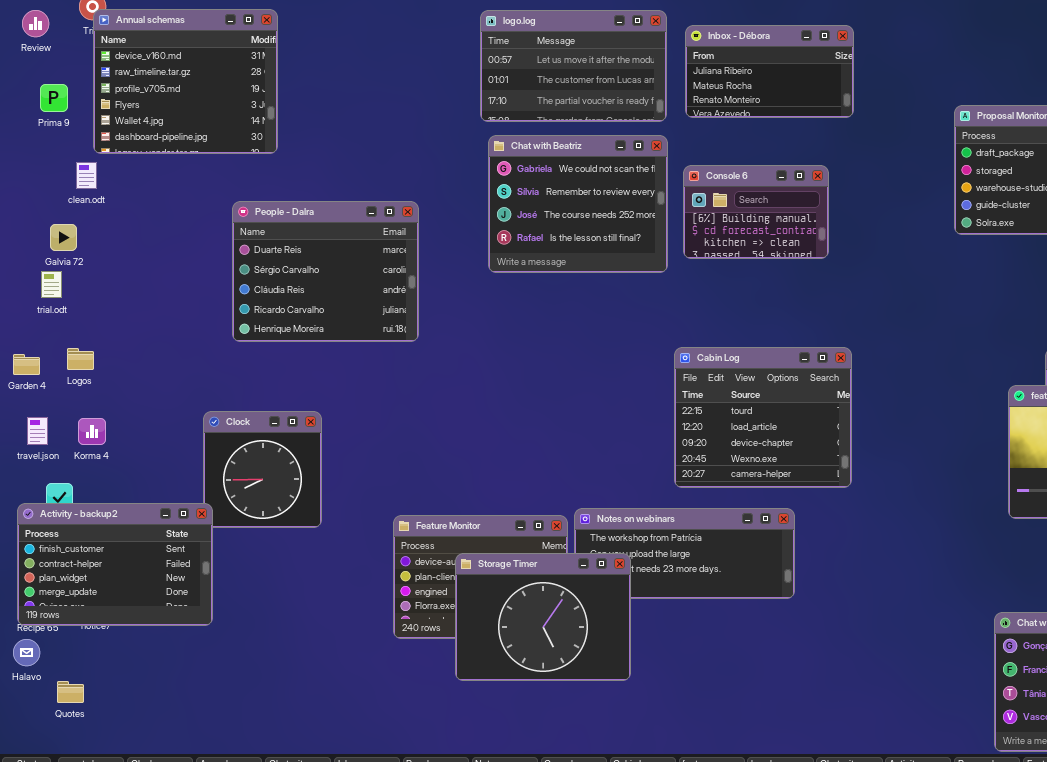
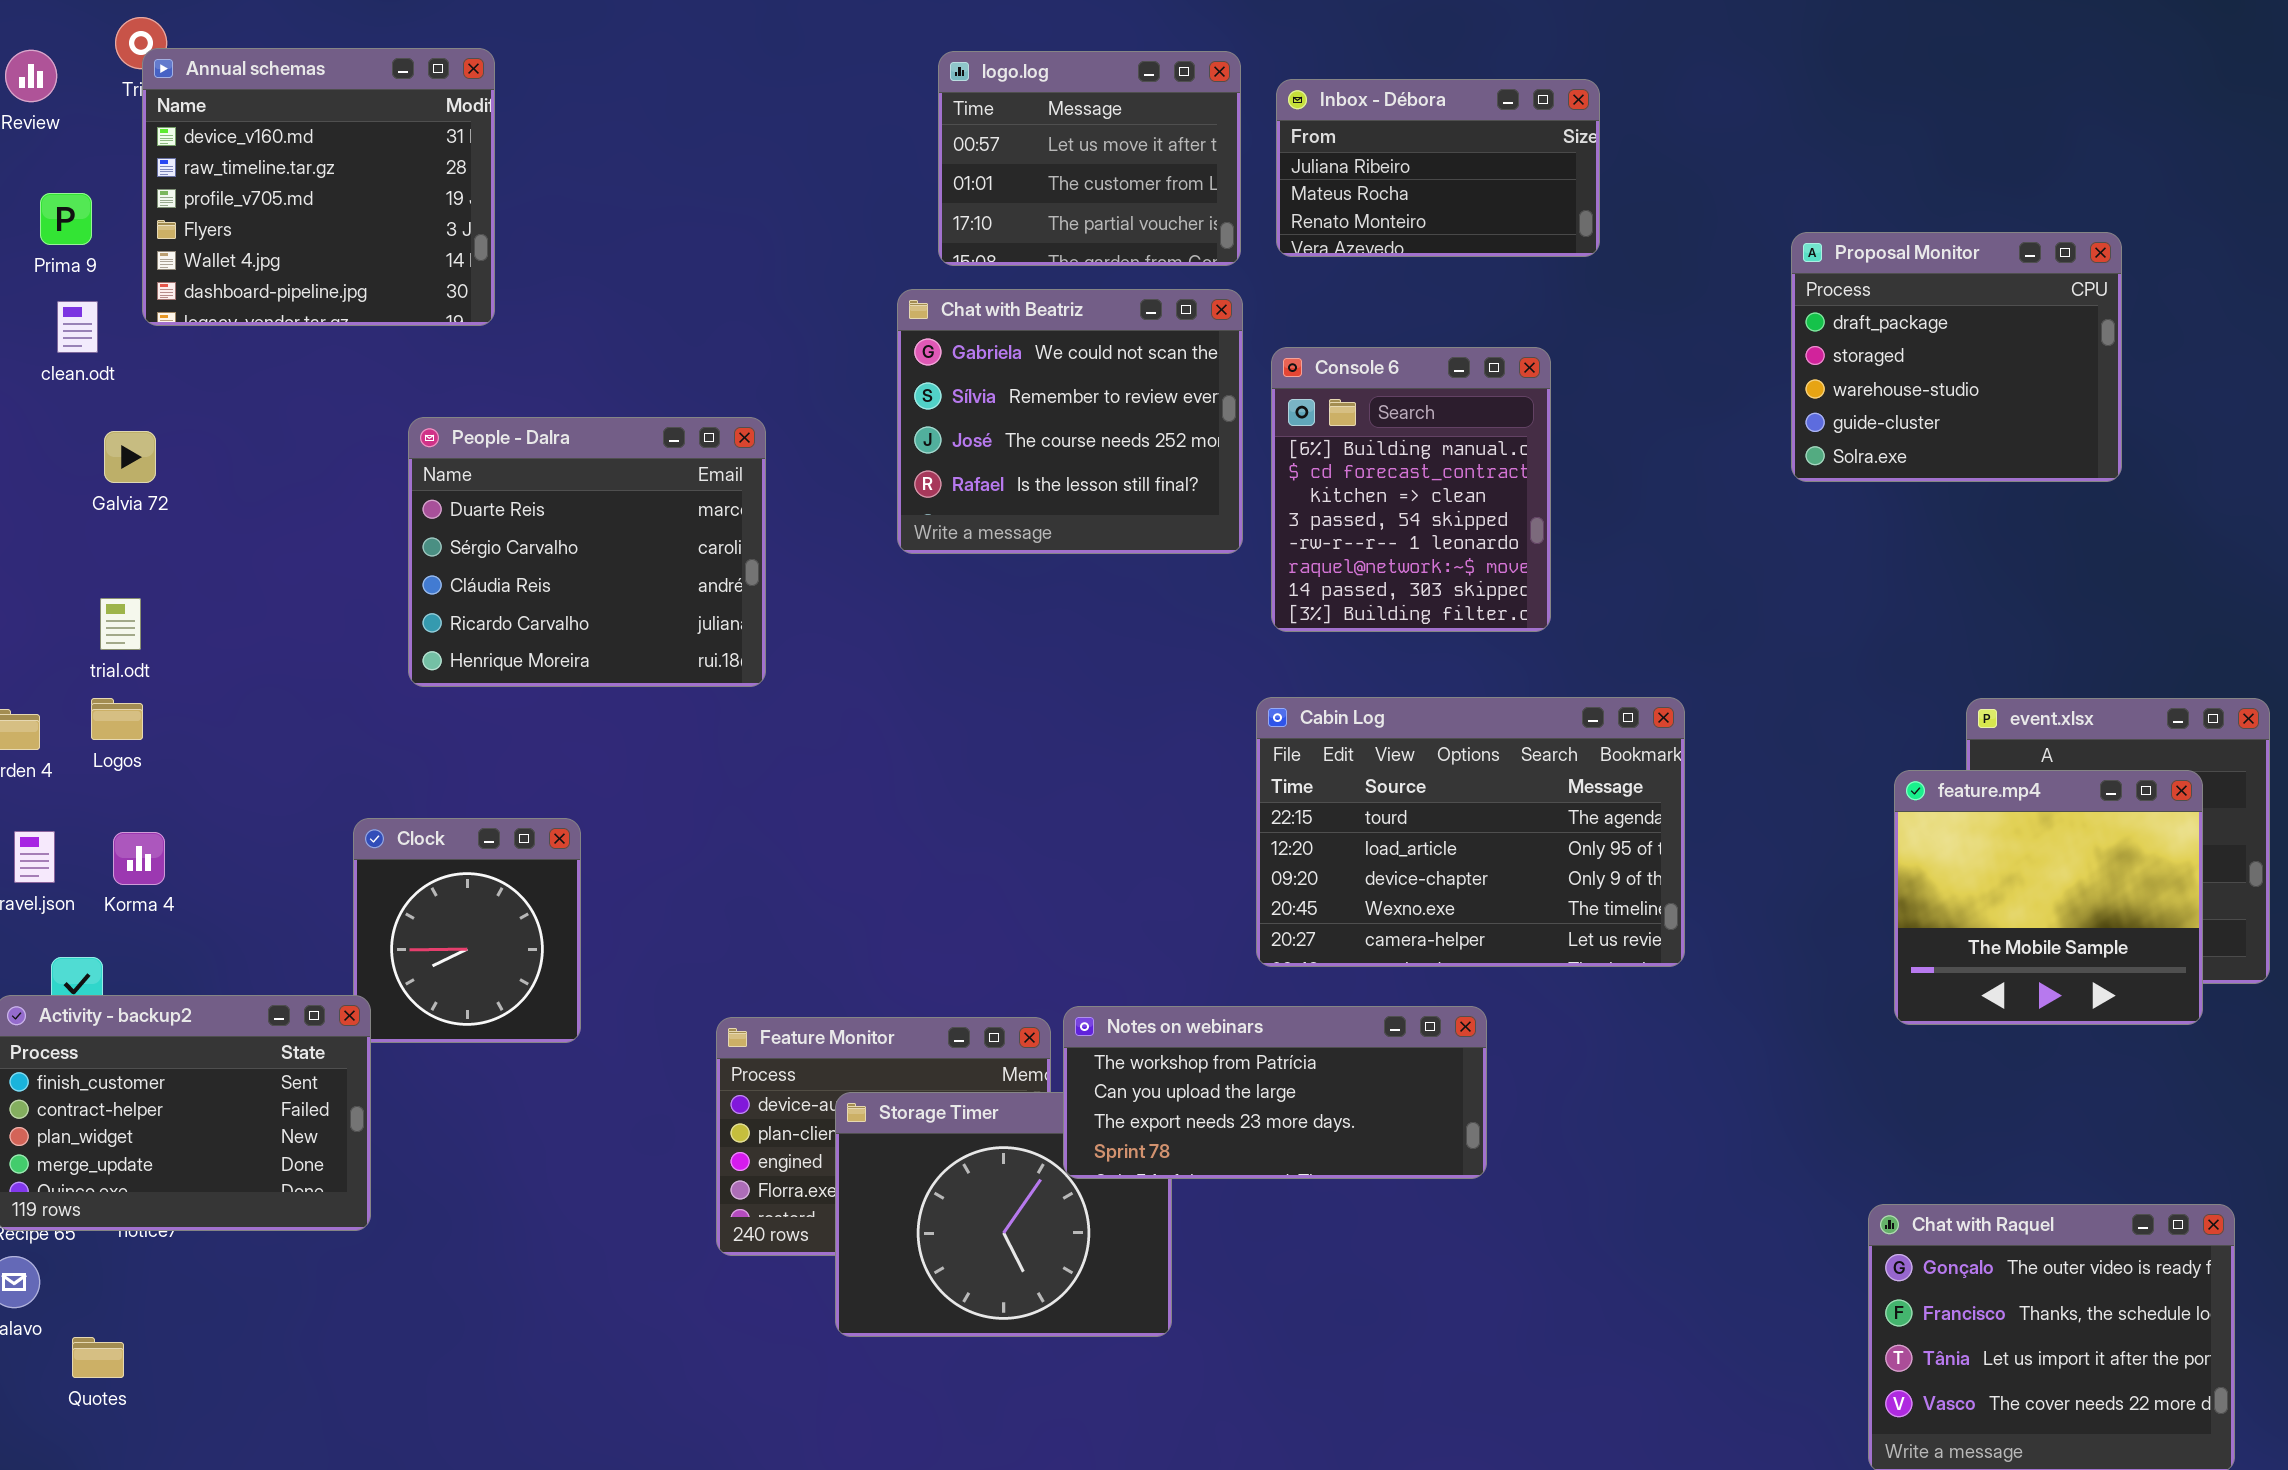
logo.log: [480,10,667,122] -> [938,51,1241,266], resized
clean.odt: [76,162,97,189] -> [57,301,98,353], moved
Console 6: [683,165,829,259] -> [1271,347,1551,632], resized
Galvia 72: [50,224,77,251] -> [104,431,156,483], moved
trial.odt: [41,271,62,298] -> [100,598,141,650], moved
Cabin Log: [674,347,852,488] -> [1256,697,1685,967], resized
Notes on webinars: [574,508,795,599] -> [1063,1006,1487,1179], raised

